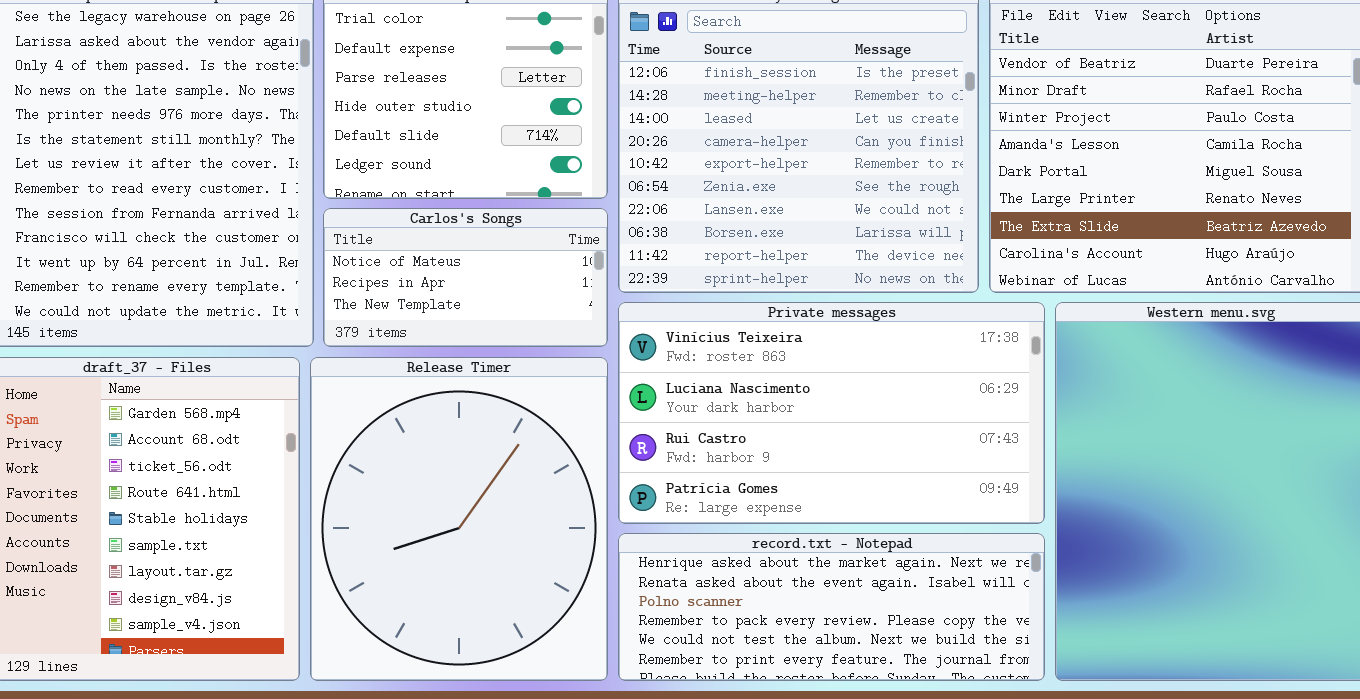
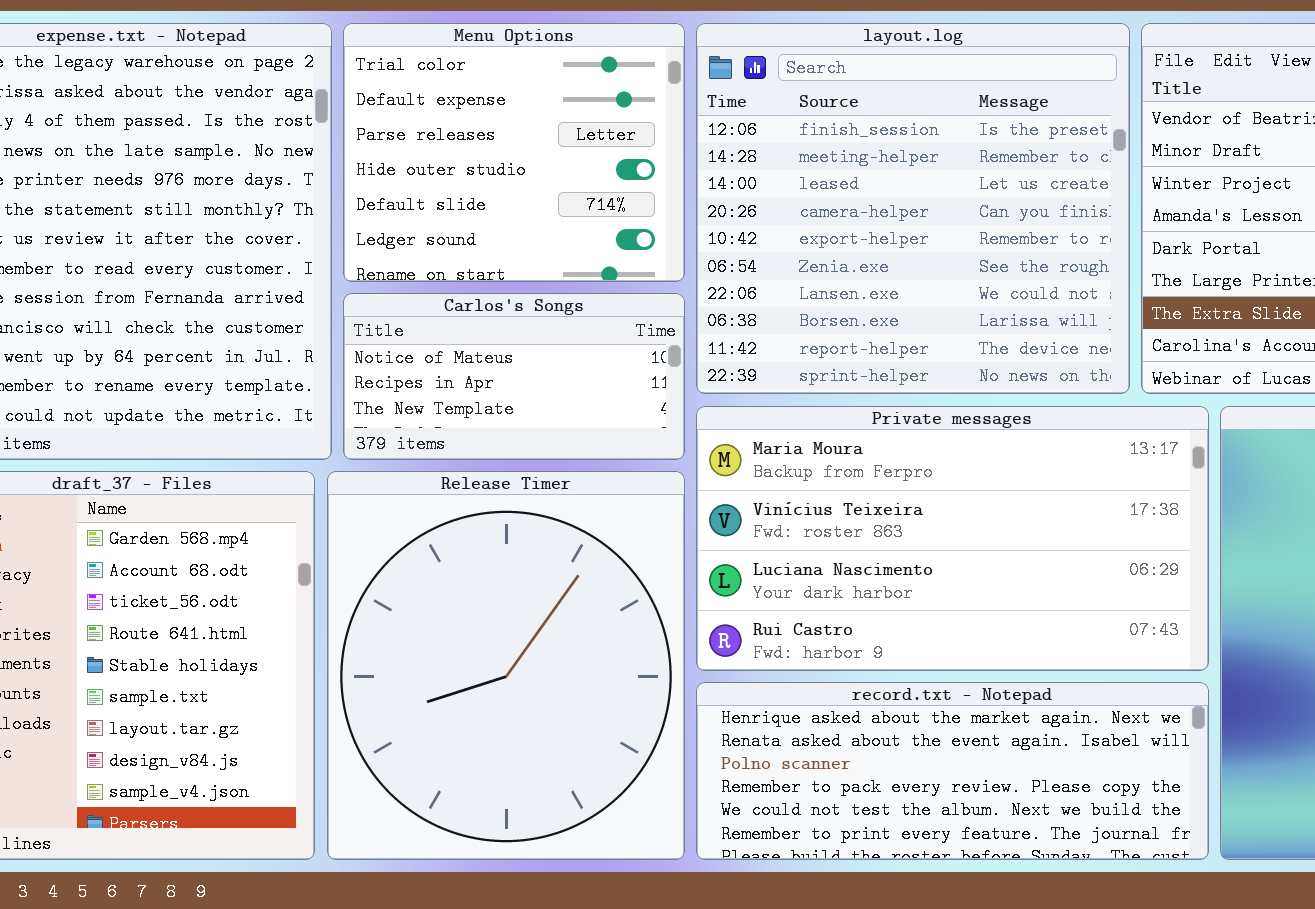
Private messages: [618,302,1045,524] -> [696,406,1209,671], scrolled up 1 row

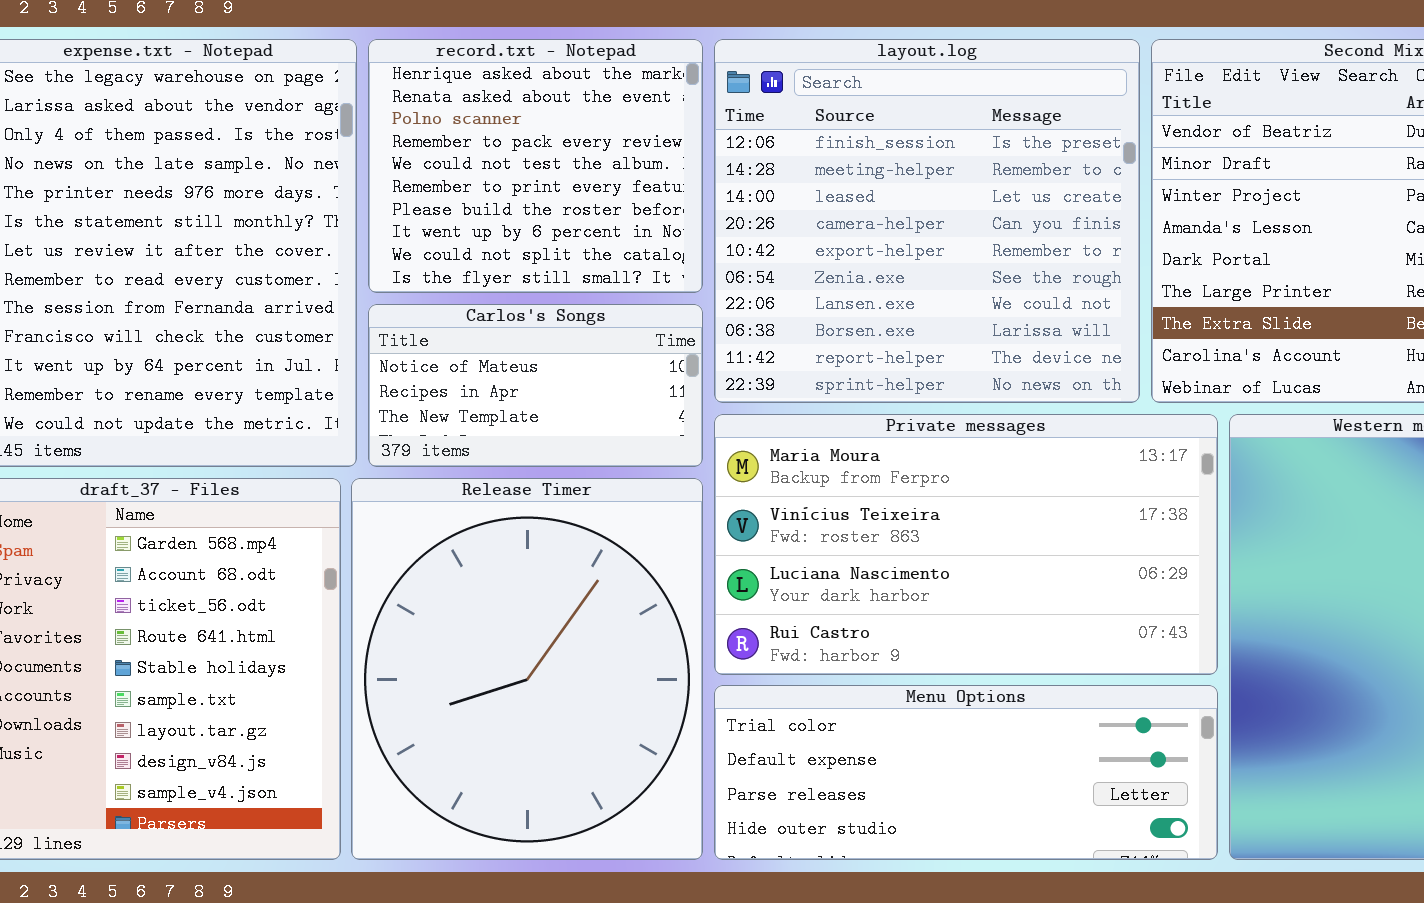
Menu Options: [343,23,685,282] -> [714,685,1218,860], moved, resized
record.txt - Notepad: [696,682,1209,860] -> [368,39,703,293], moved, resized

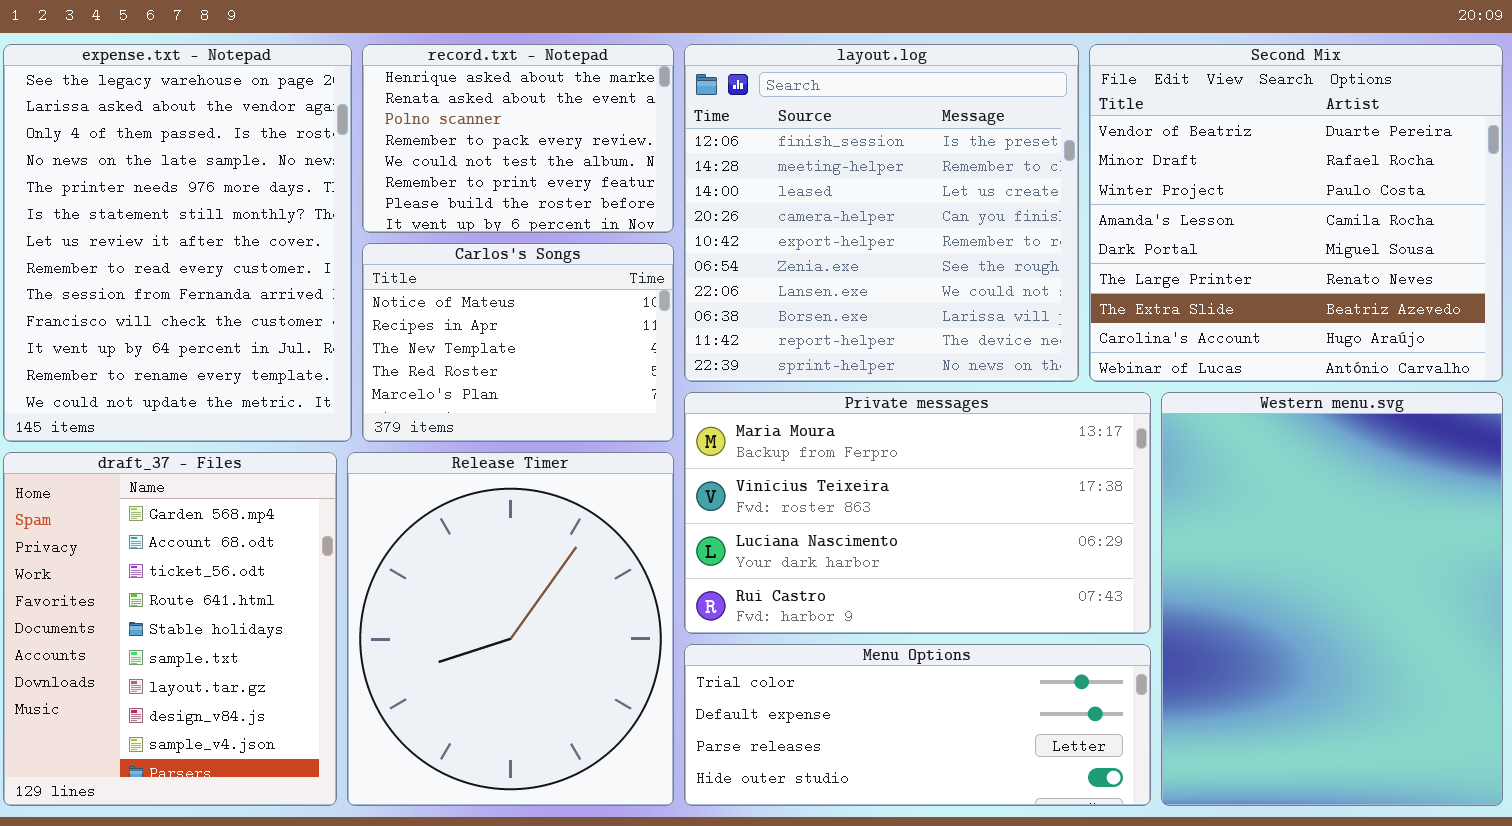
record.txt - Notepad: [368,39,703,293] -> [362,44,674,233], resized
Carlos's Songs: [368,304,703,467] -> [362,243,674,442], resized

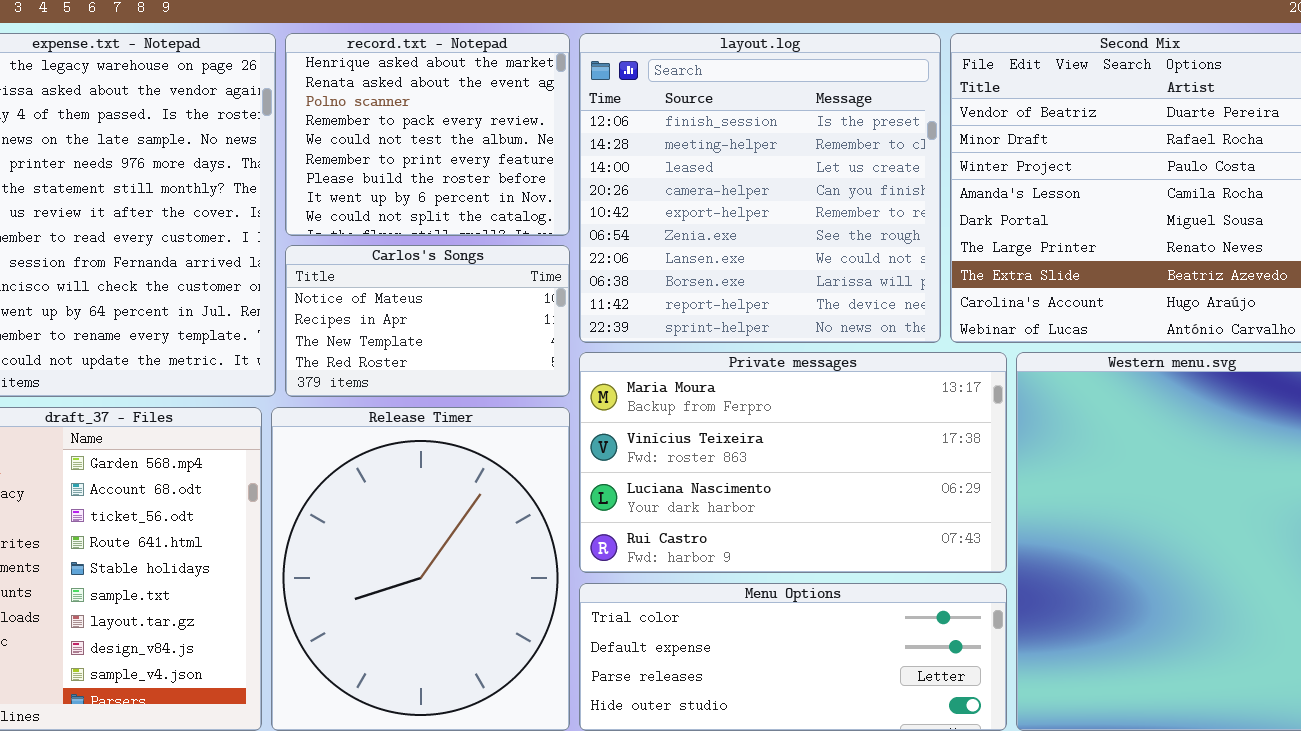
record.txt - Notepad: [362,44,674,233] -> [285,33,570,236], resized
Carlos's Songs: [362,243,674,442] -> [285,245,570,397], resized

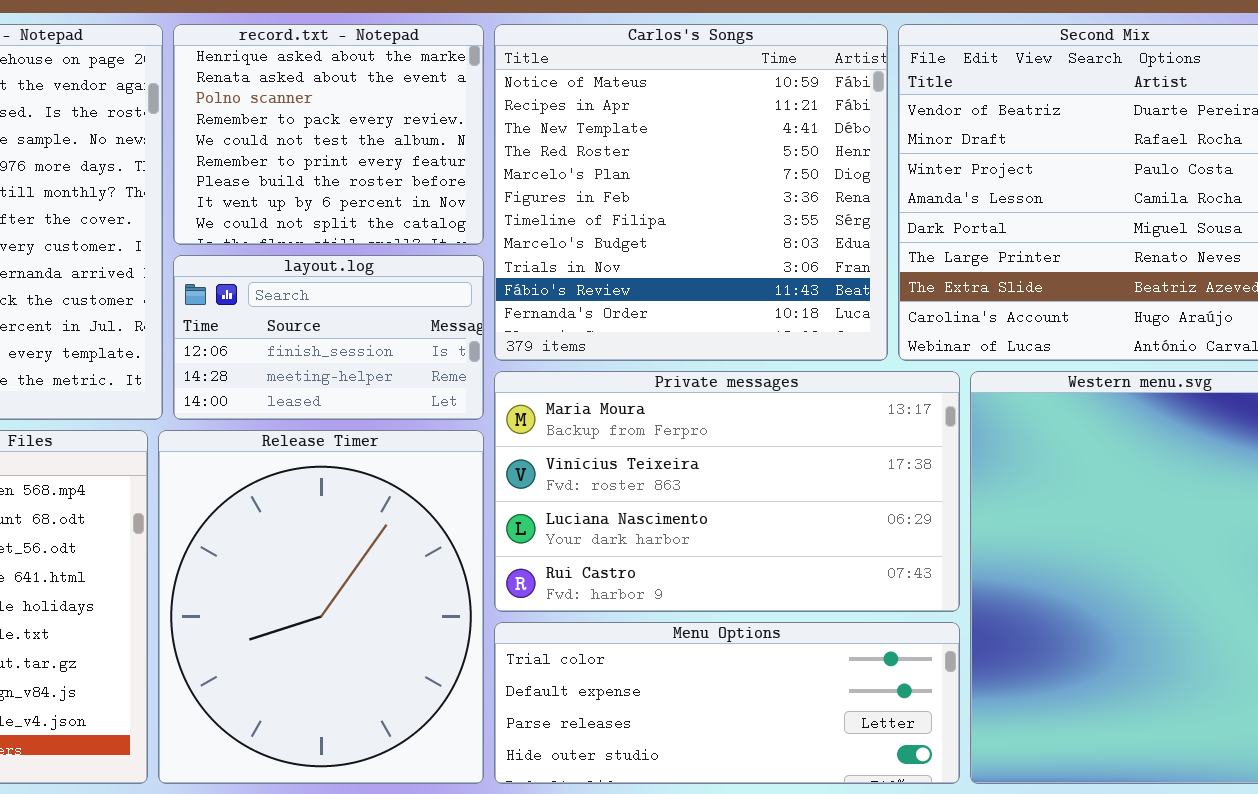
layout.log: [579,33,941,343] -> [173,255,484,420], moved, resized
Carlos's Songs: [285,245,570,397] -> [494,24,888,361], moved, resized

